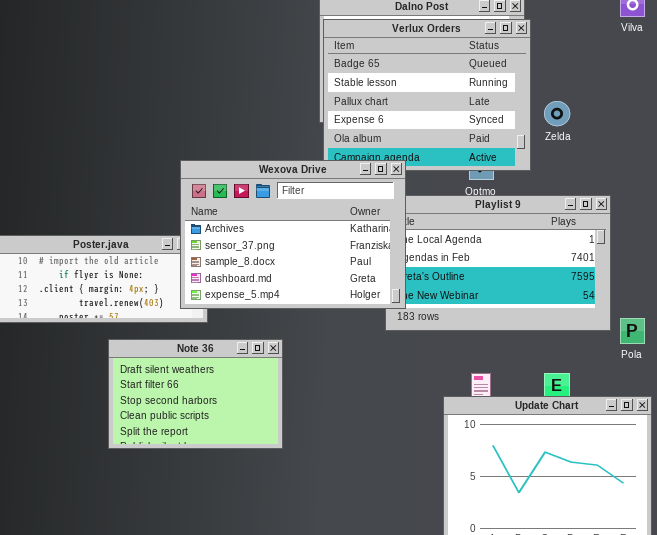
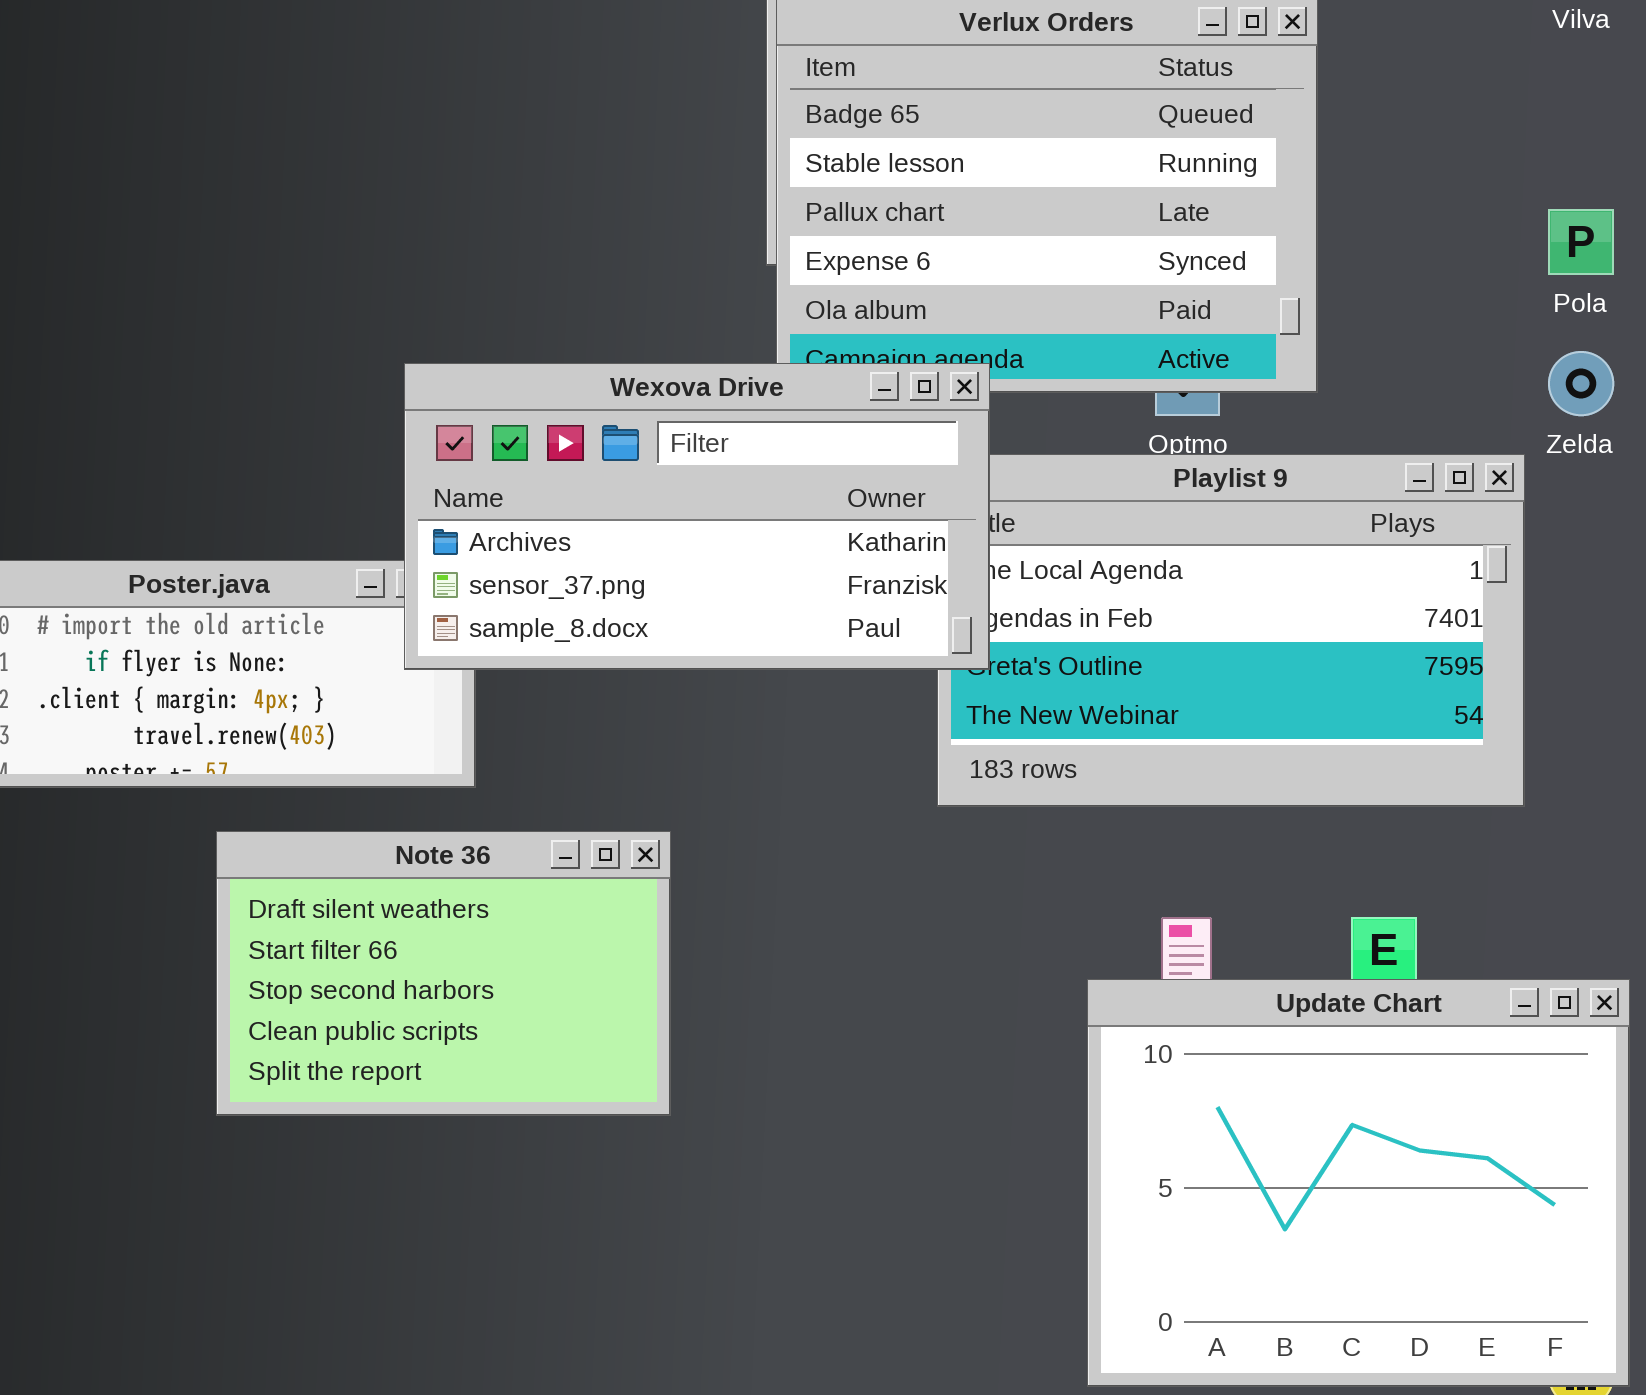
Zelda: [544,101,570,126] -> [1548,351,1614,416], moved
Wexova Drive: [180,160,406,309] -> [404,363,990,670], resized
Pola: [620,318,645,344] -> [1548,209,1614,275], moved

